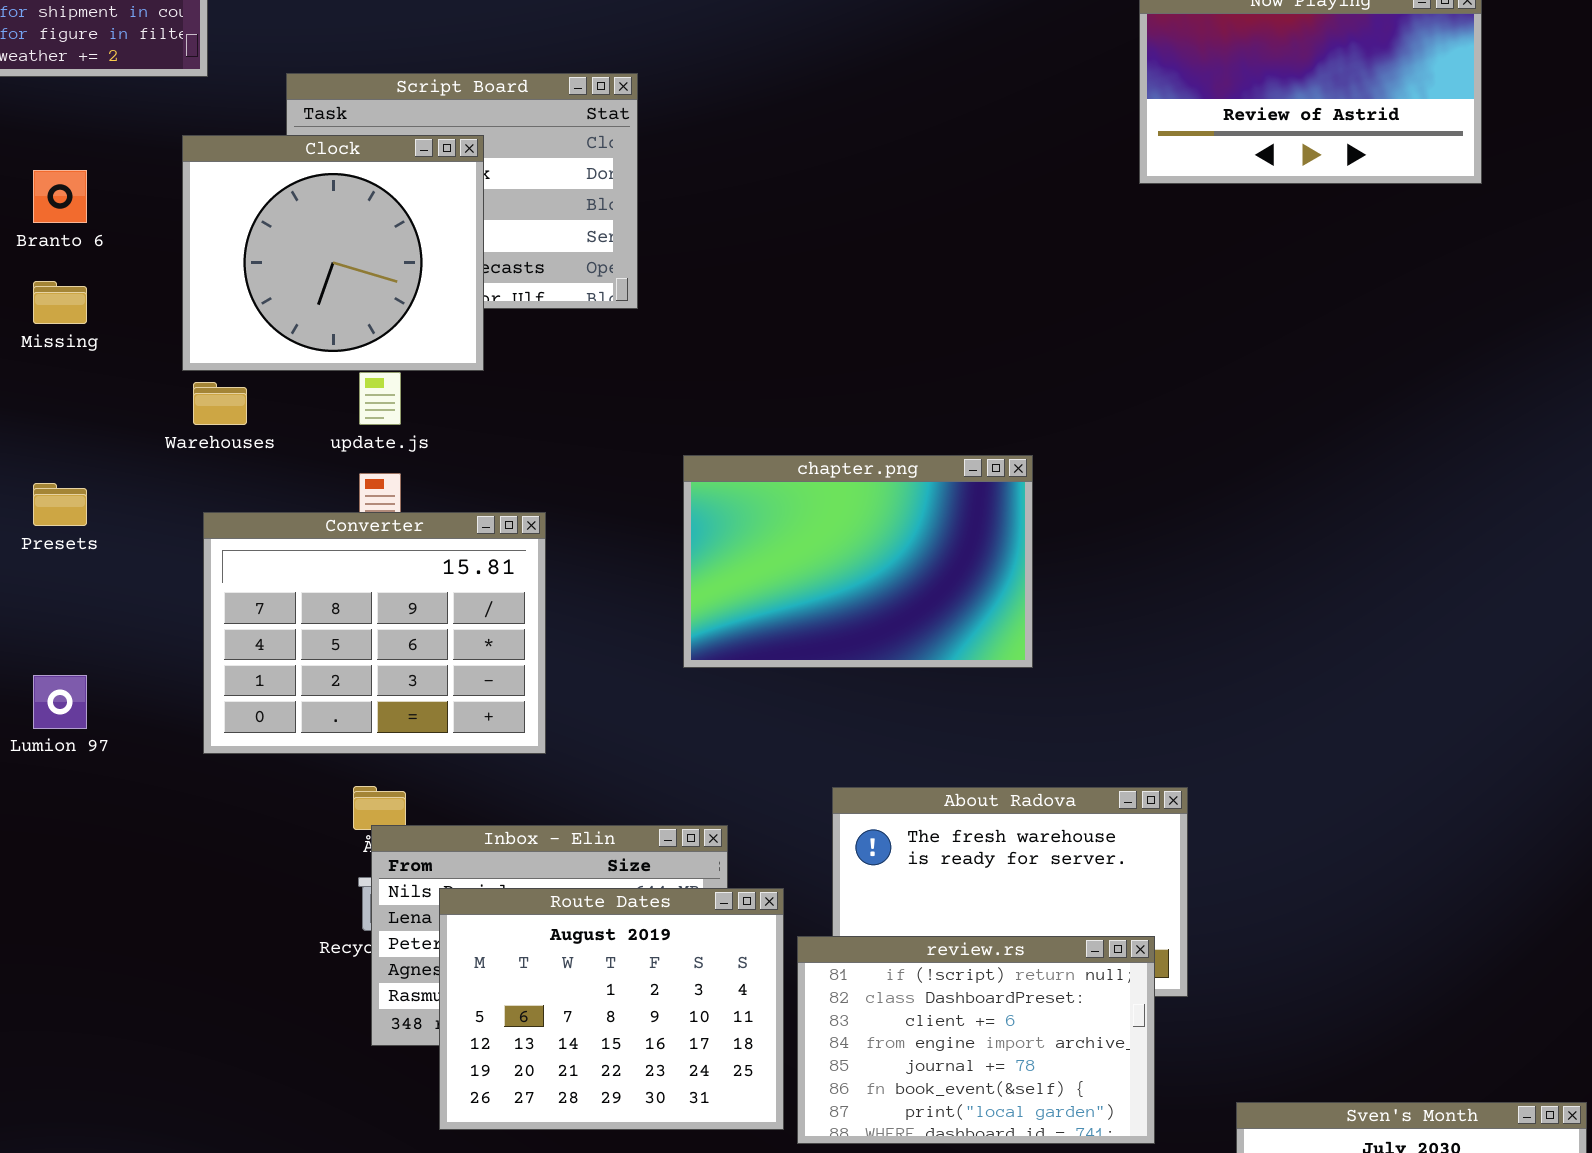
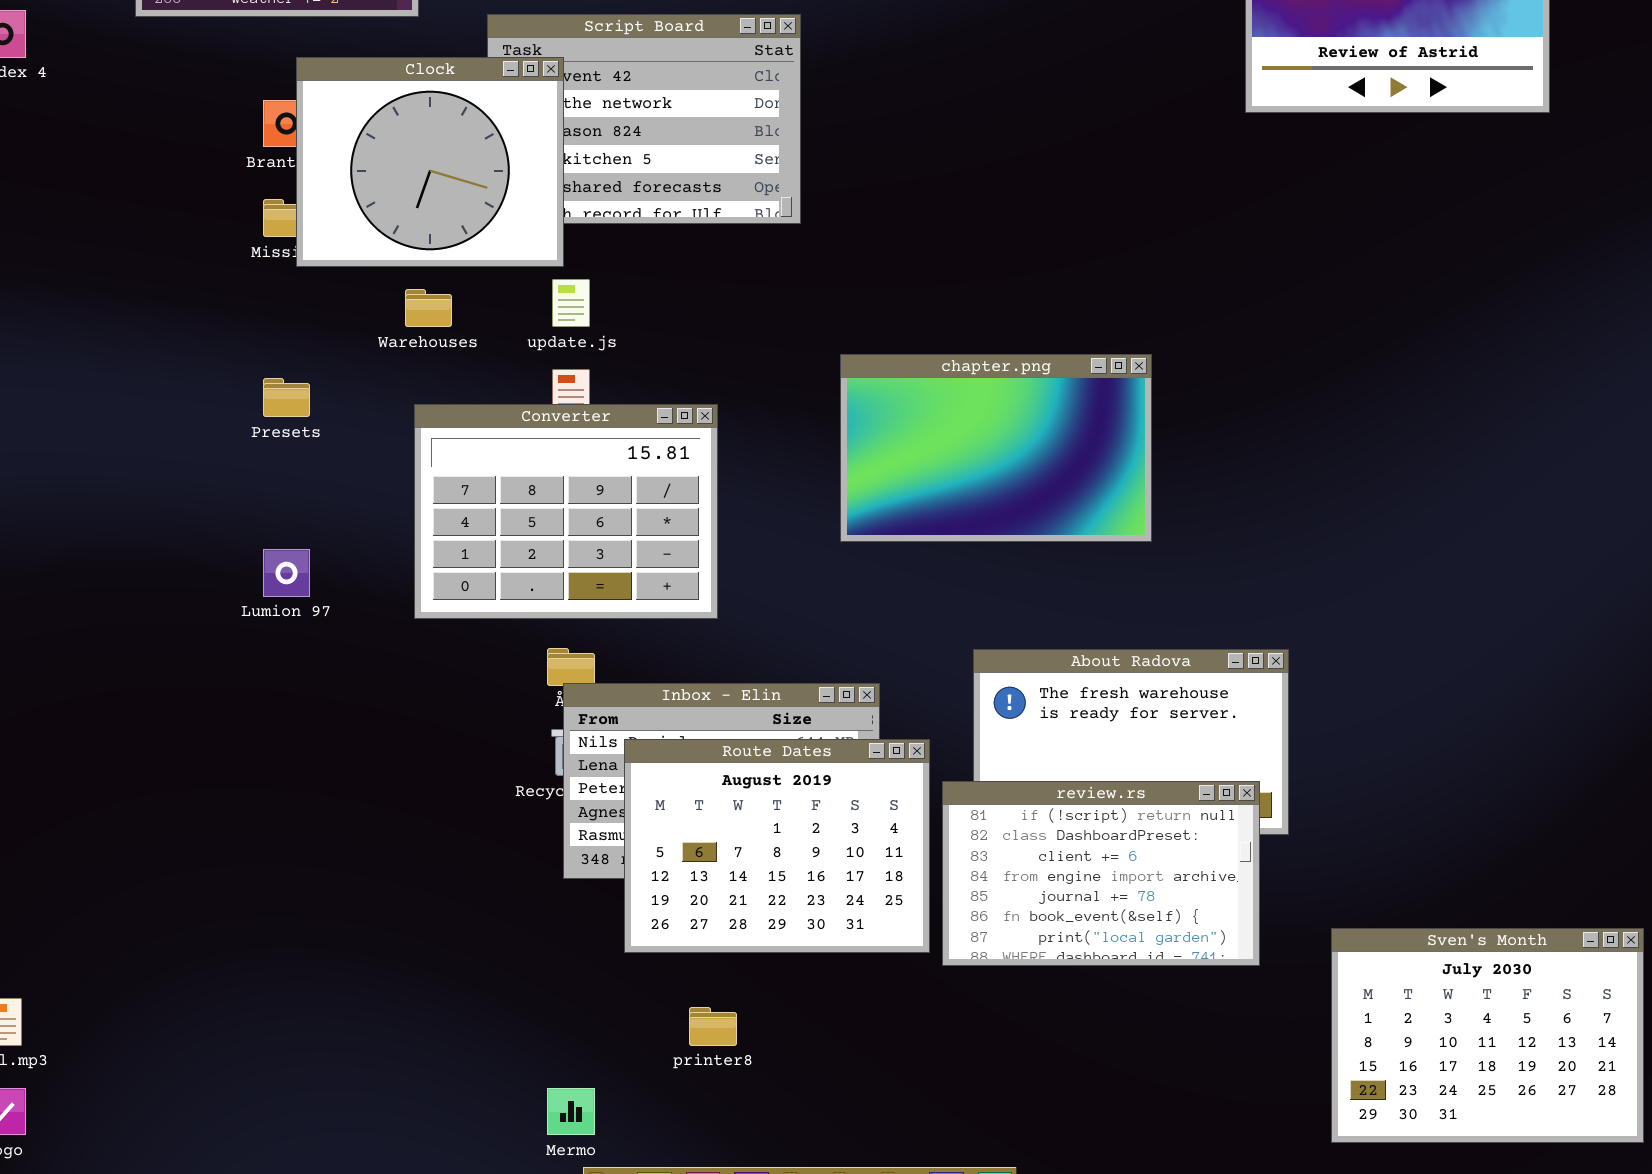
Clock: [182,135,484,371] -> [296,57,564,267], moved

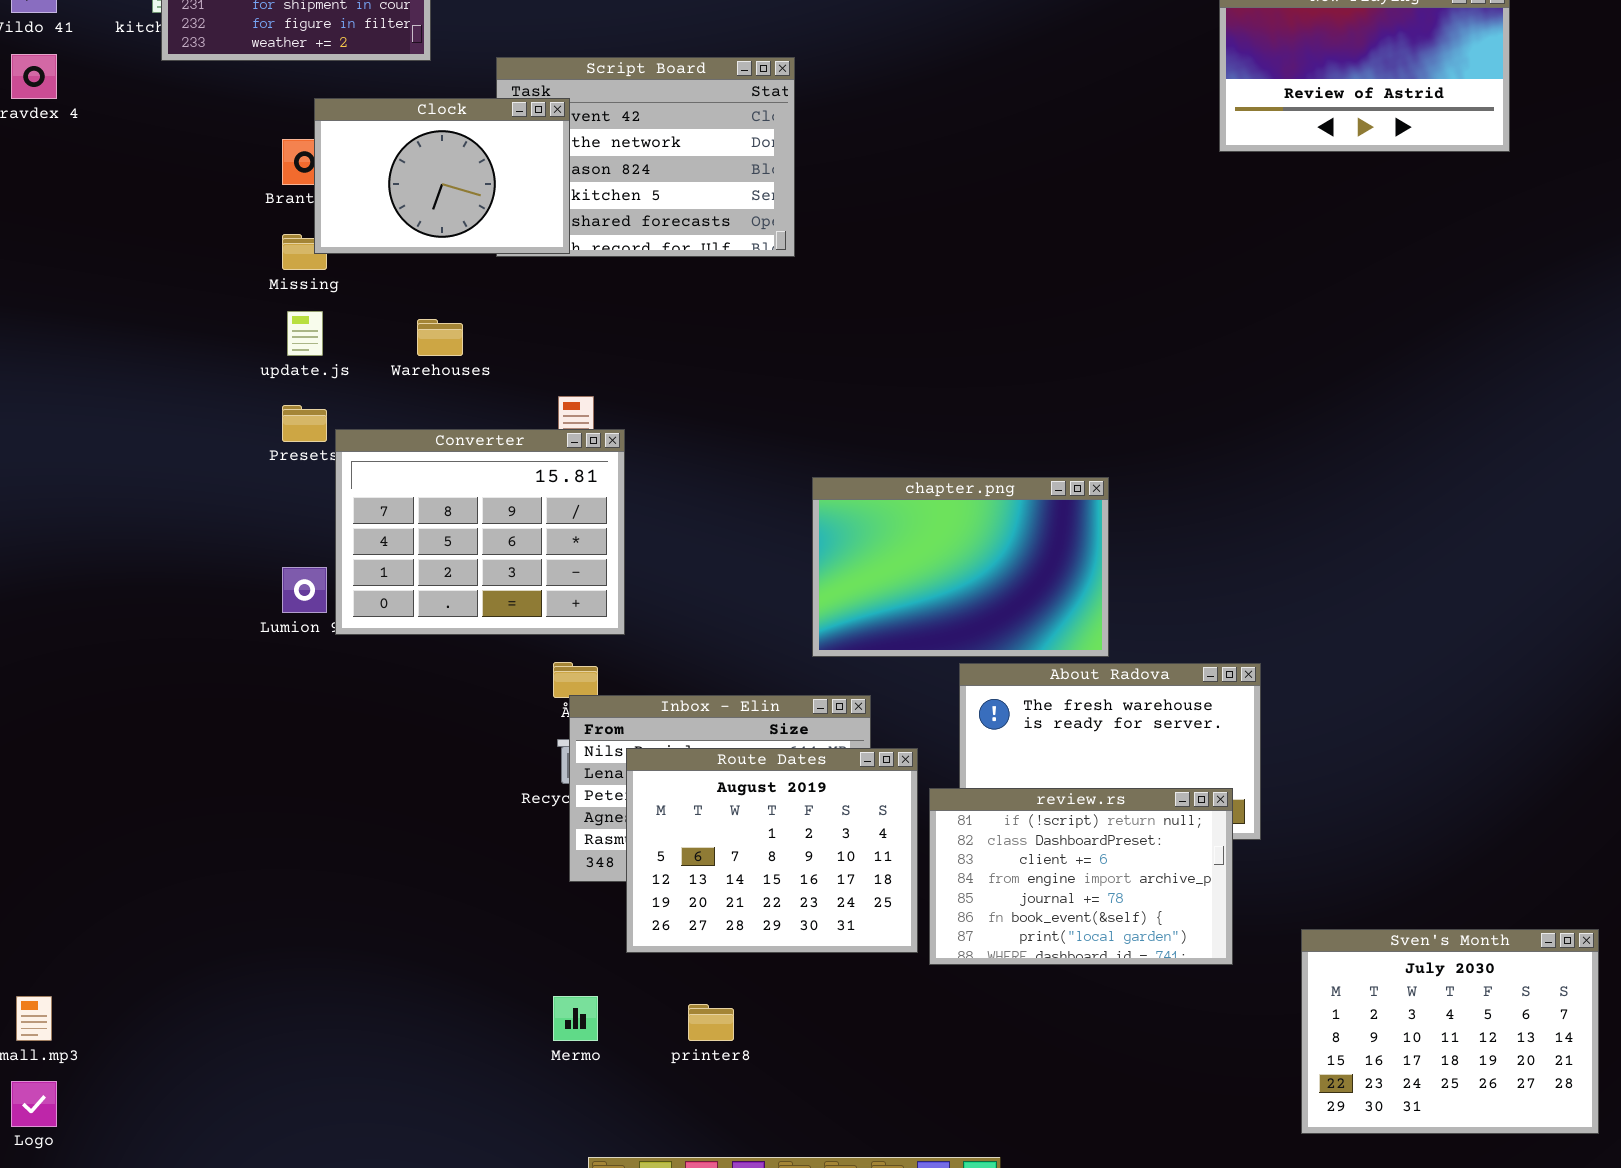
Clock: [296,57,564,267] -> [314,98,570,254], resized
update.js: [552,279,590,327] -> [287,311,323,356], moved
chapter.png: [840,354,1152,542] -> [812,477,1109,657], moved
Converter: [414,404,718,619] -> [335,429,625,635], moved
Mermo: [547,1088,595,1135] -> [553,996,598,1041], moved

